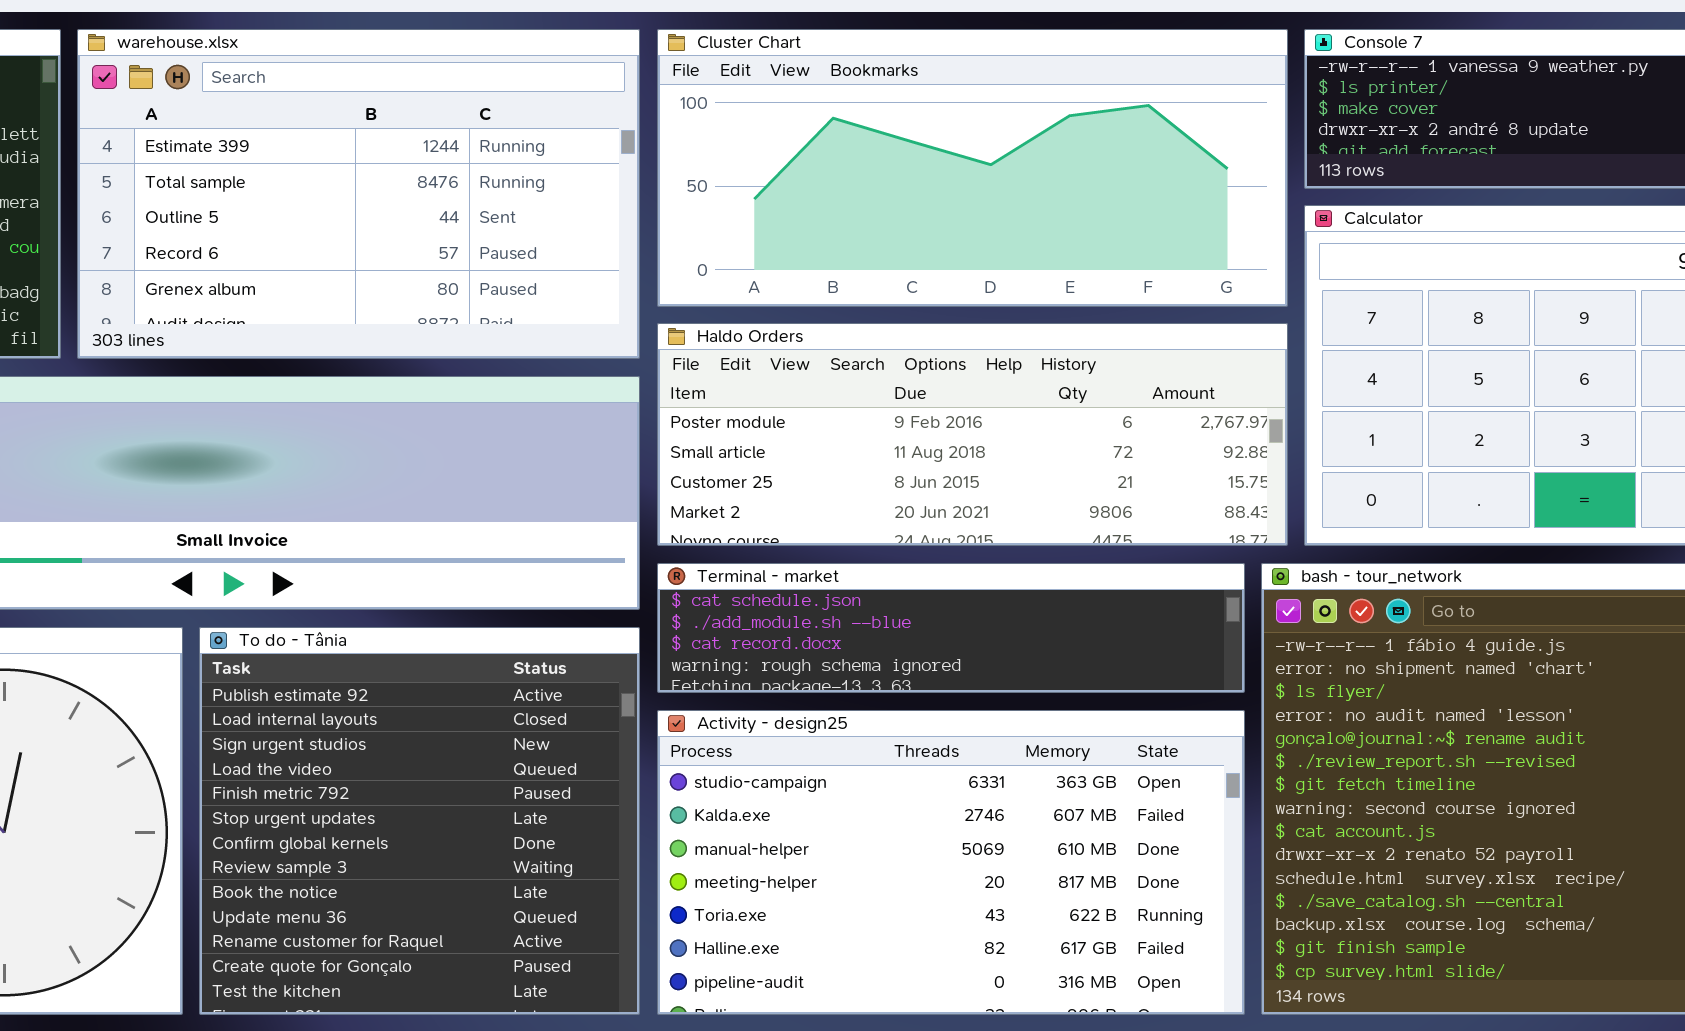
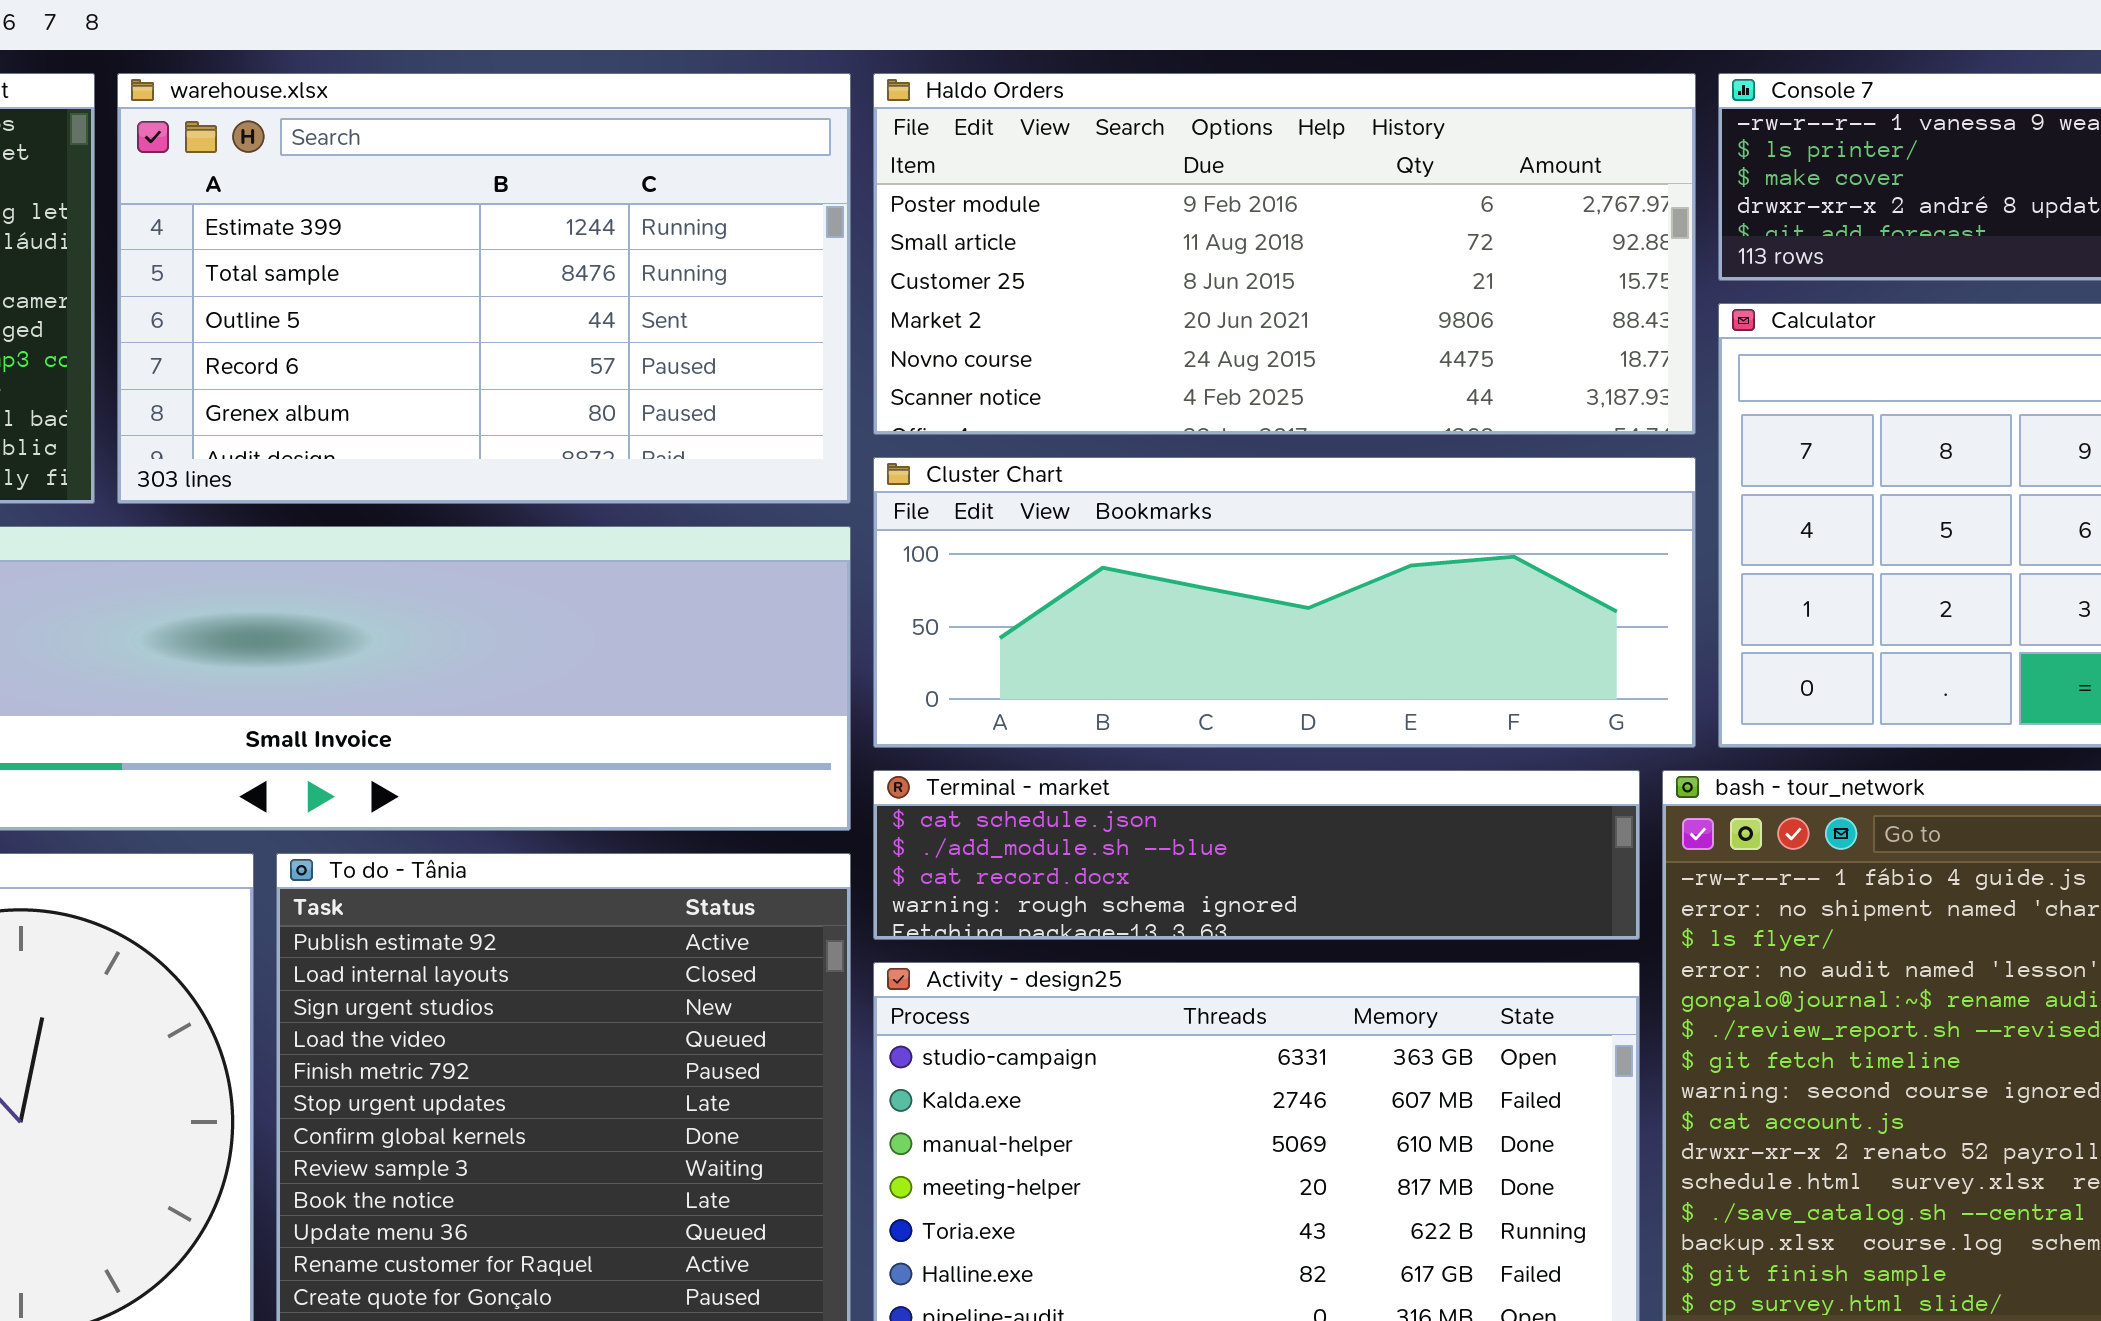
Cluster Chart: [657,29,1288,307] -> [873,457,1696,748], moved, resized
Haldo Orders: [657,323,1288,546] -> [873,73,1696,435], moved, resized

